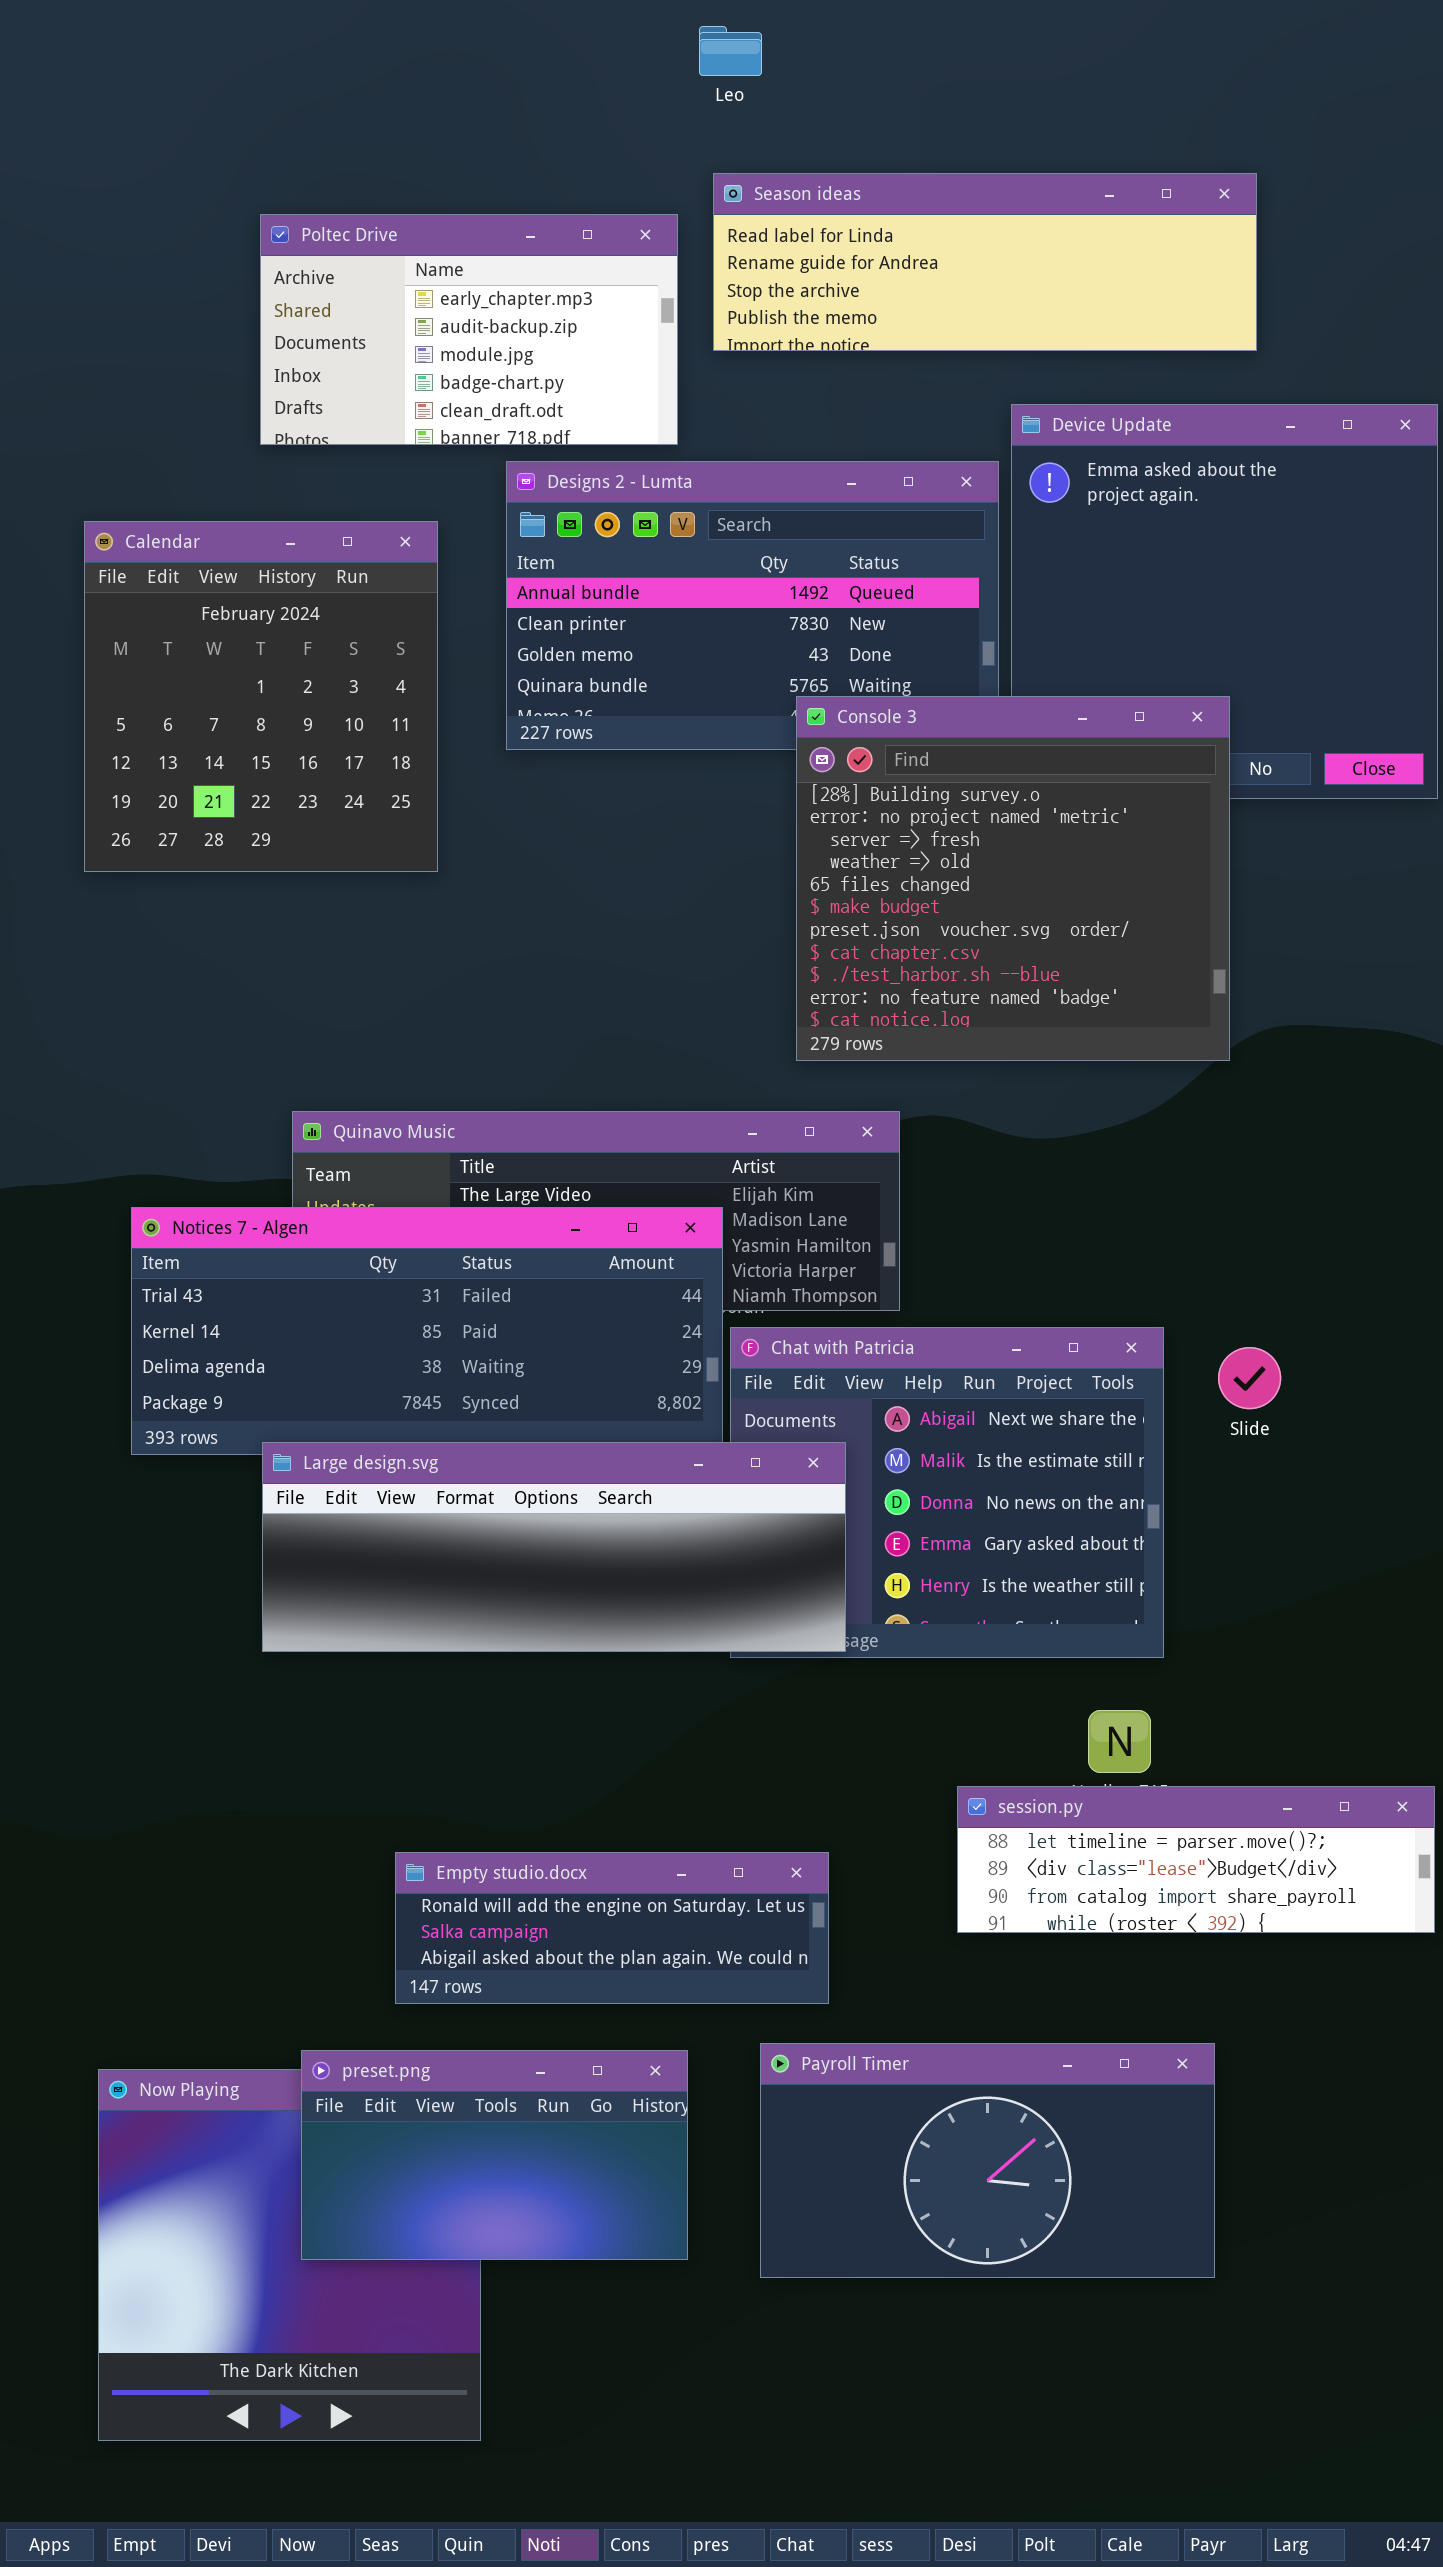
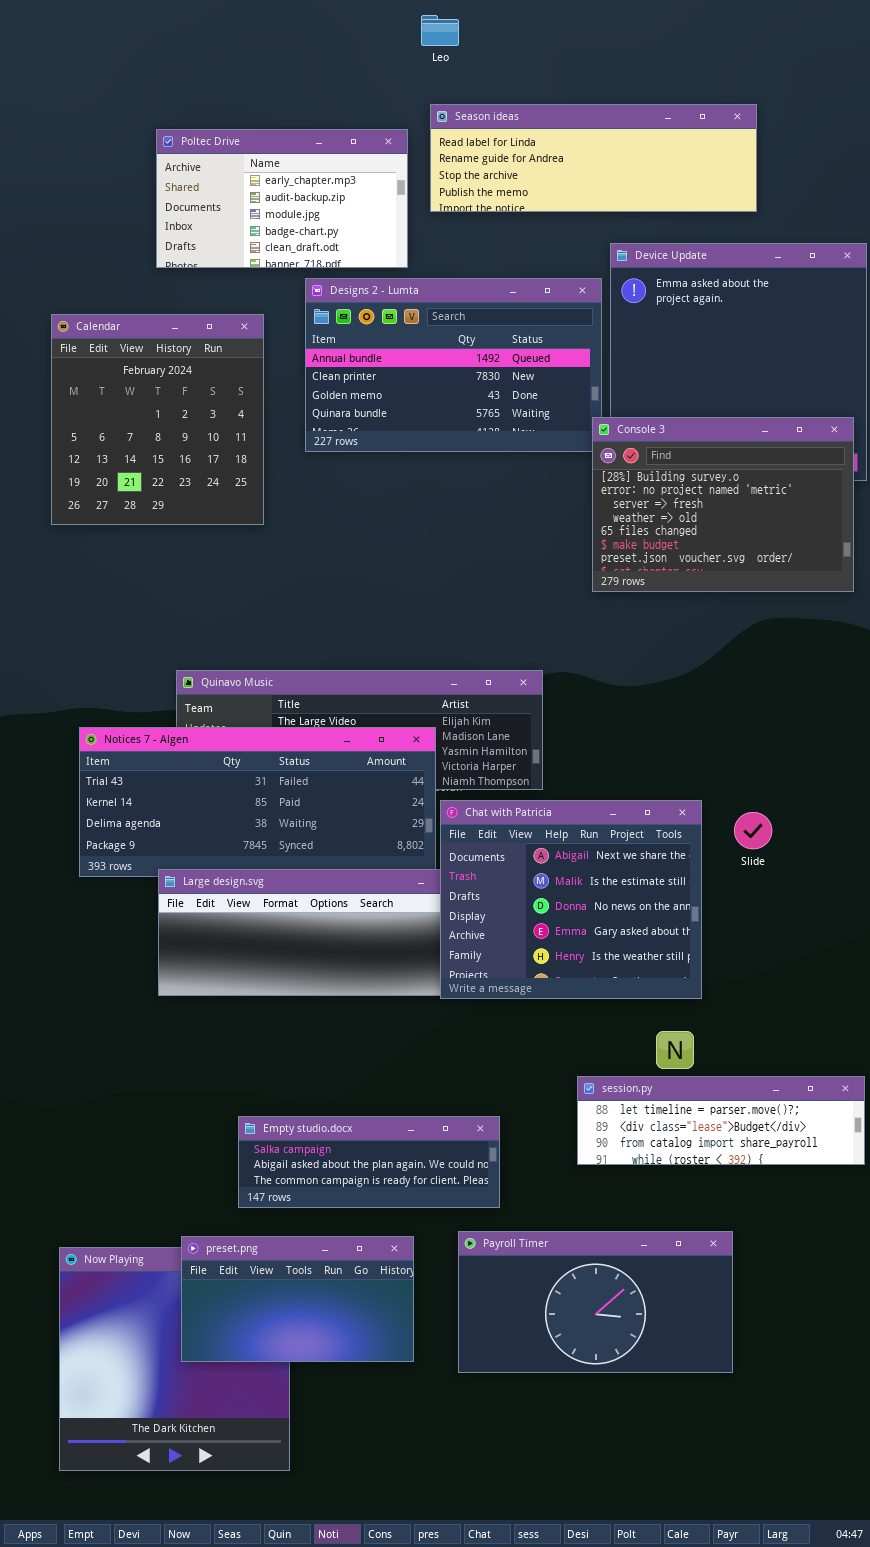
Console 3: [796,696,1230,1061] -> [592,417,854,592], moved, resized
Chat with Patricia: [730,1327,1164,1658] -> [440,800,702,999], raised
Empty studio.docx: [395,1852,829,2004] -> [238,1116,500,1208], scrolled down 1 row

